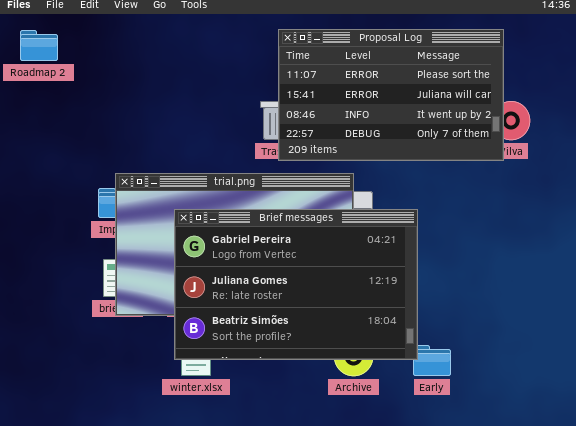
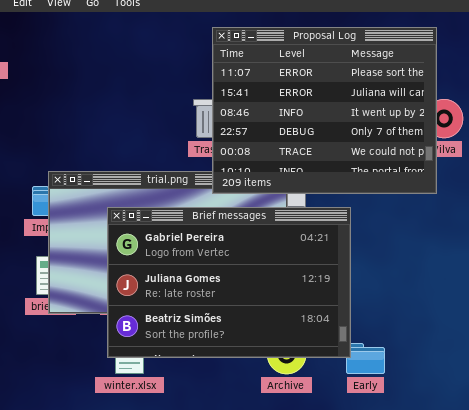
Proposal Log: [278,29,504,161] -> [212,27,437,194], resized

